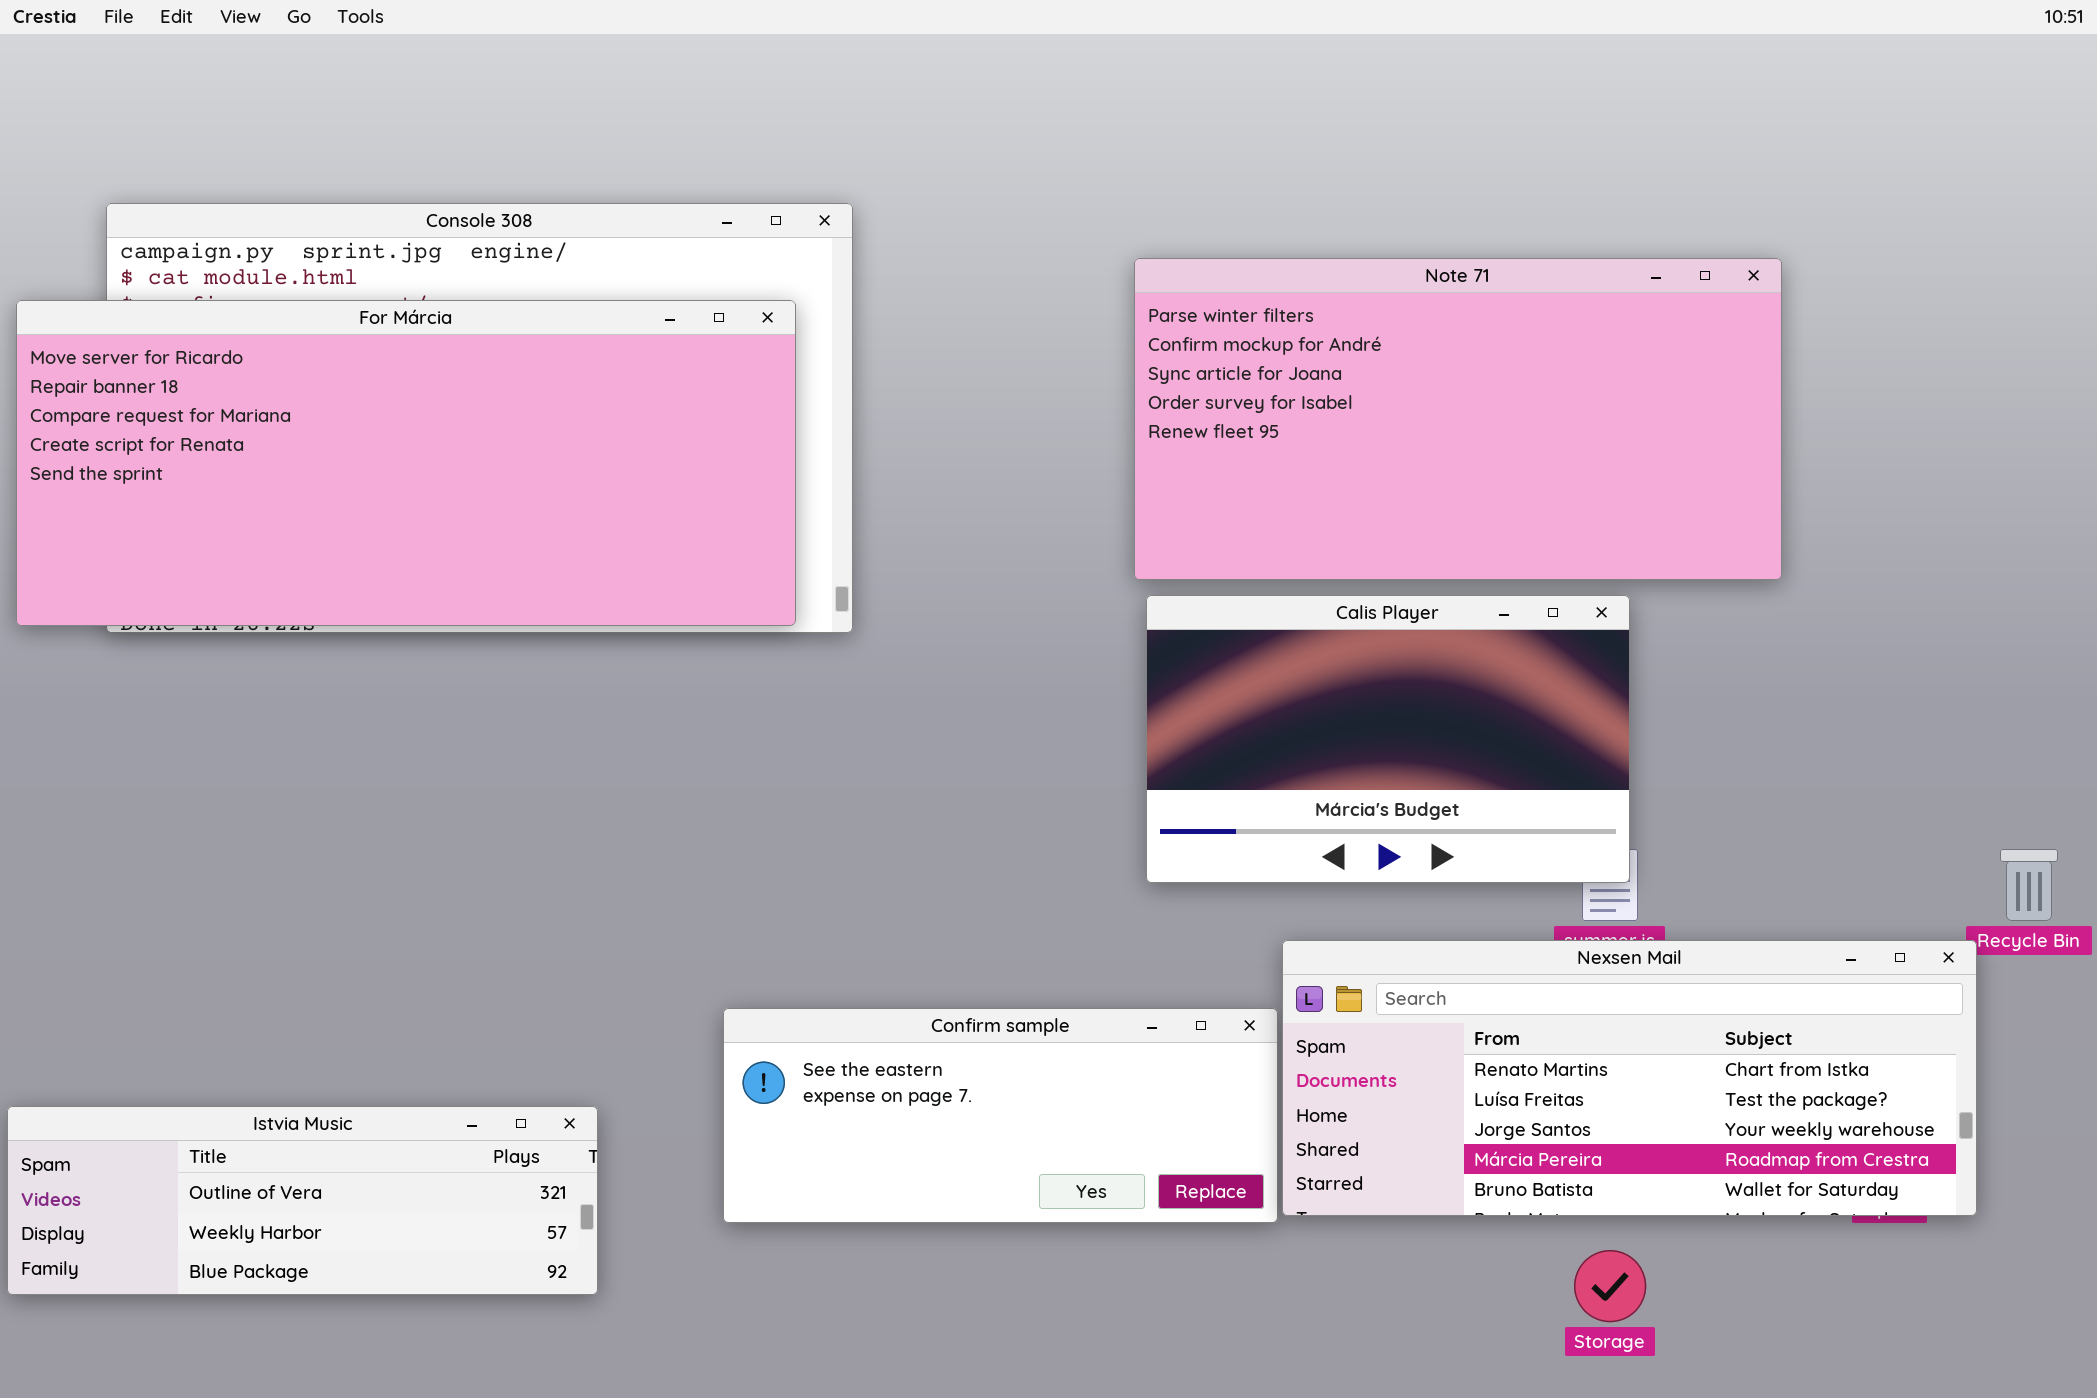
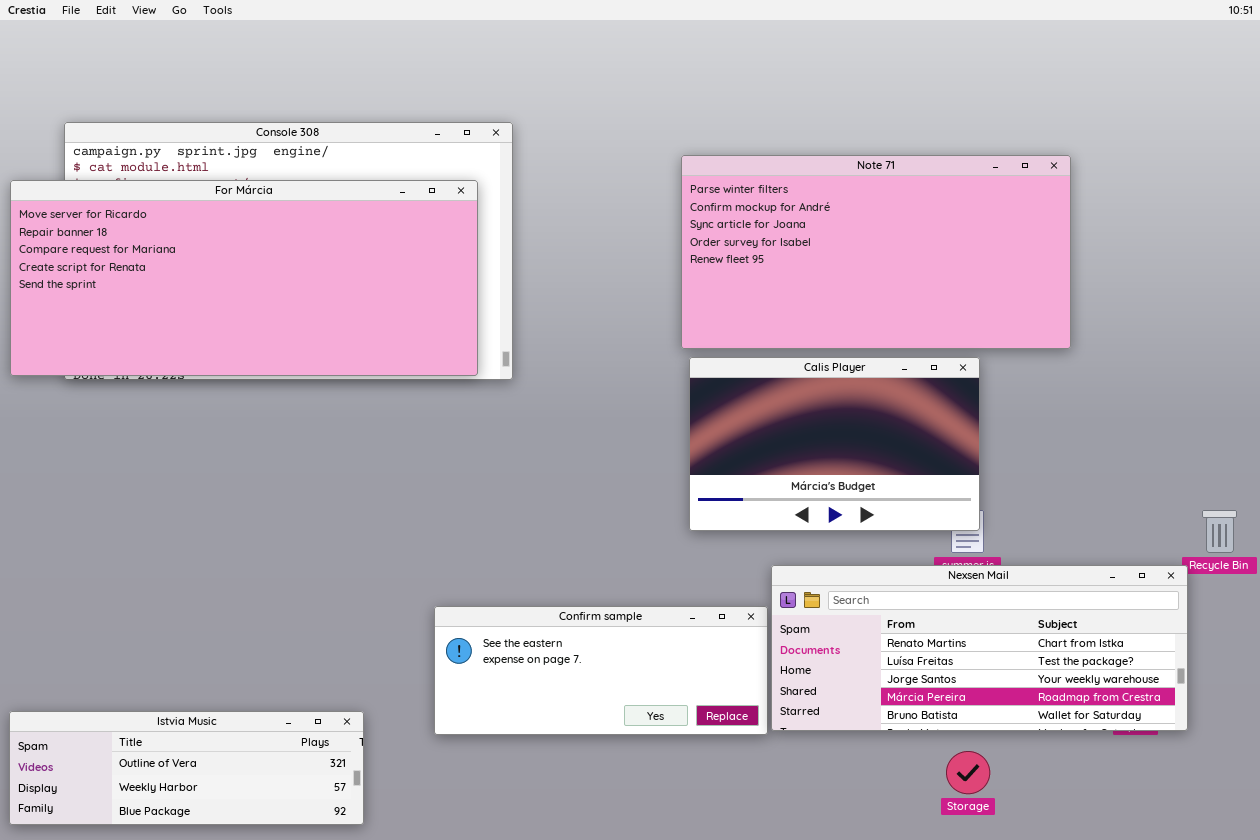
Istvia Music: [7,1106,598,1295] -> [9,711,364,825], moved

